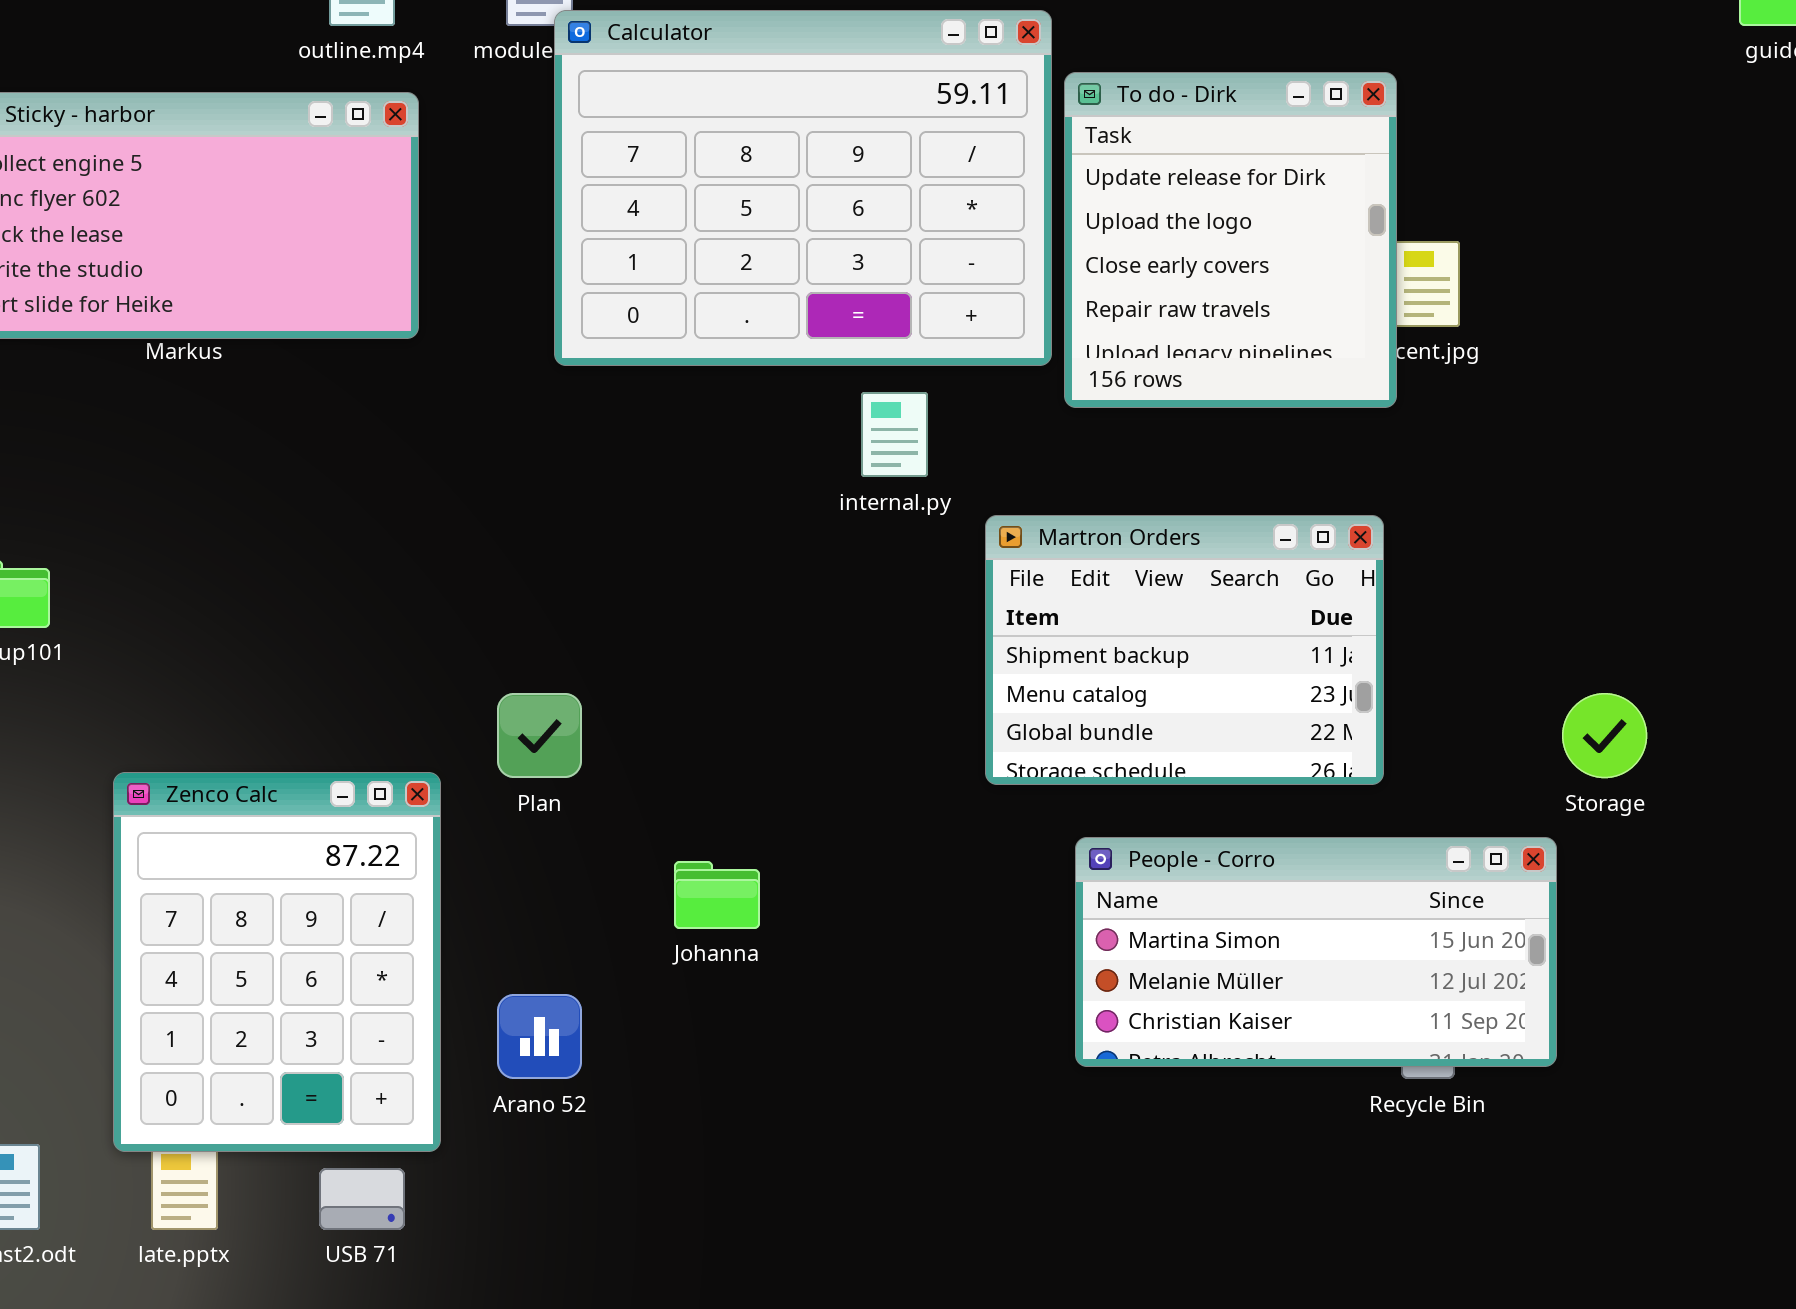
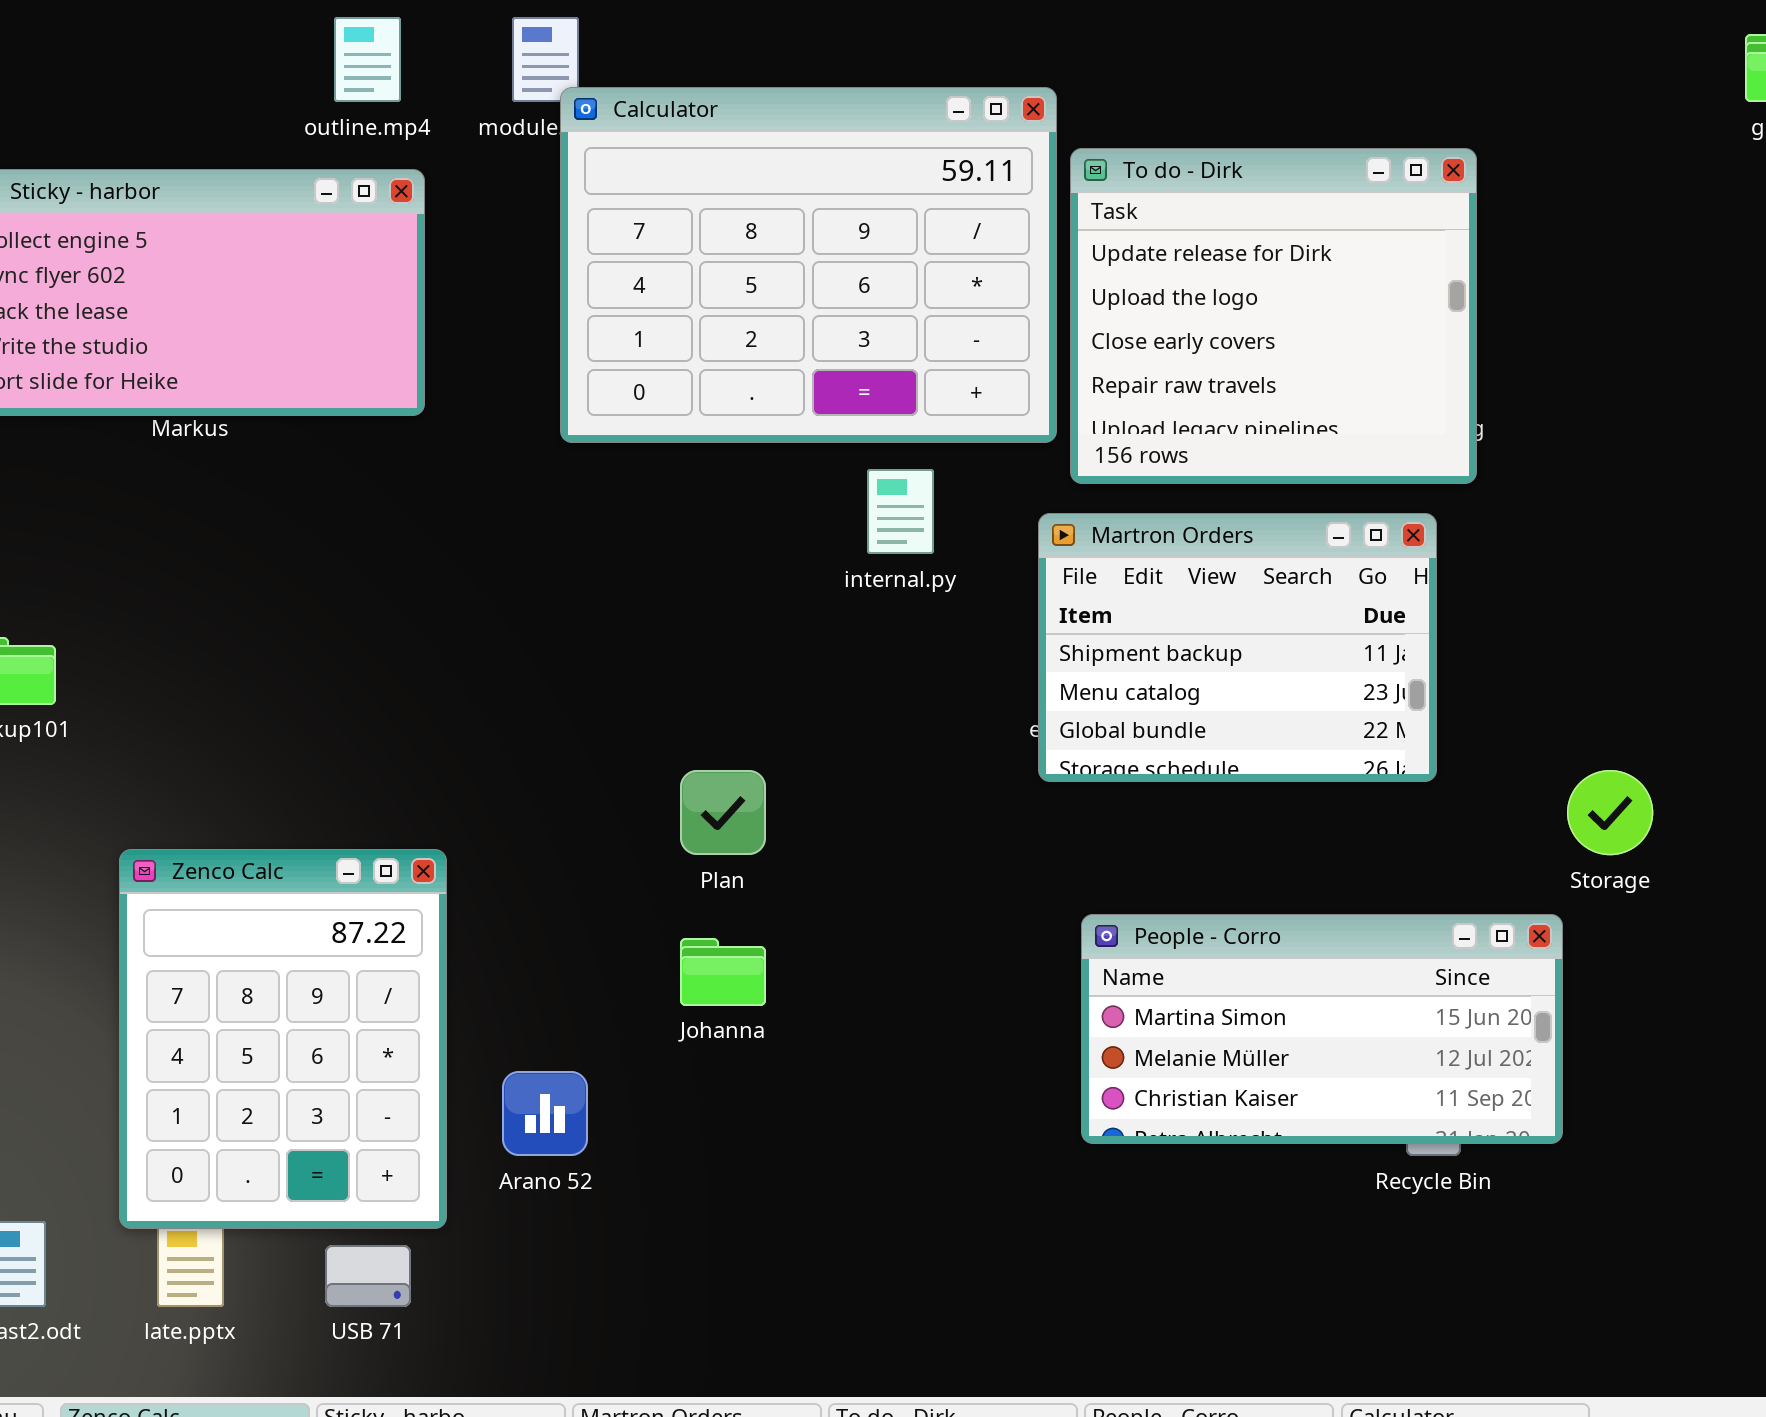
To do - Dirk: [1064,72,1397,408] -> [1070,148,1477,484], resized
Martron Orders: [985,515,1384,785] -> [1038,513,1437,782], moved
Plan: [497,693,582,778] -> [680,770,766,855], moved

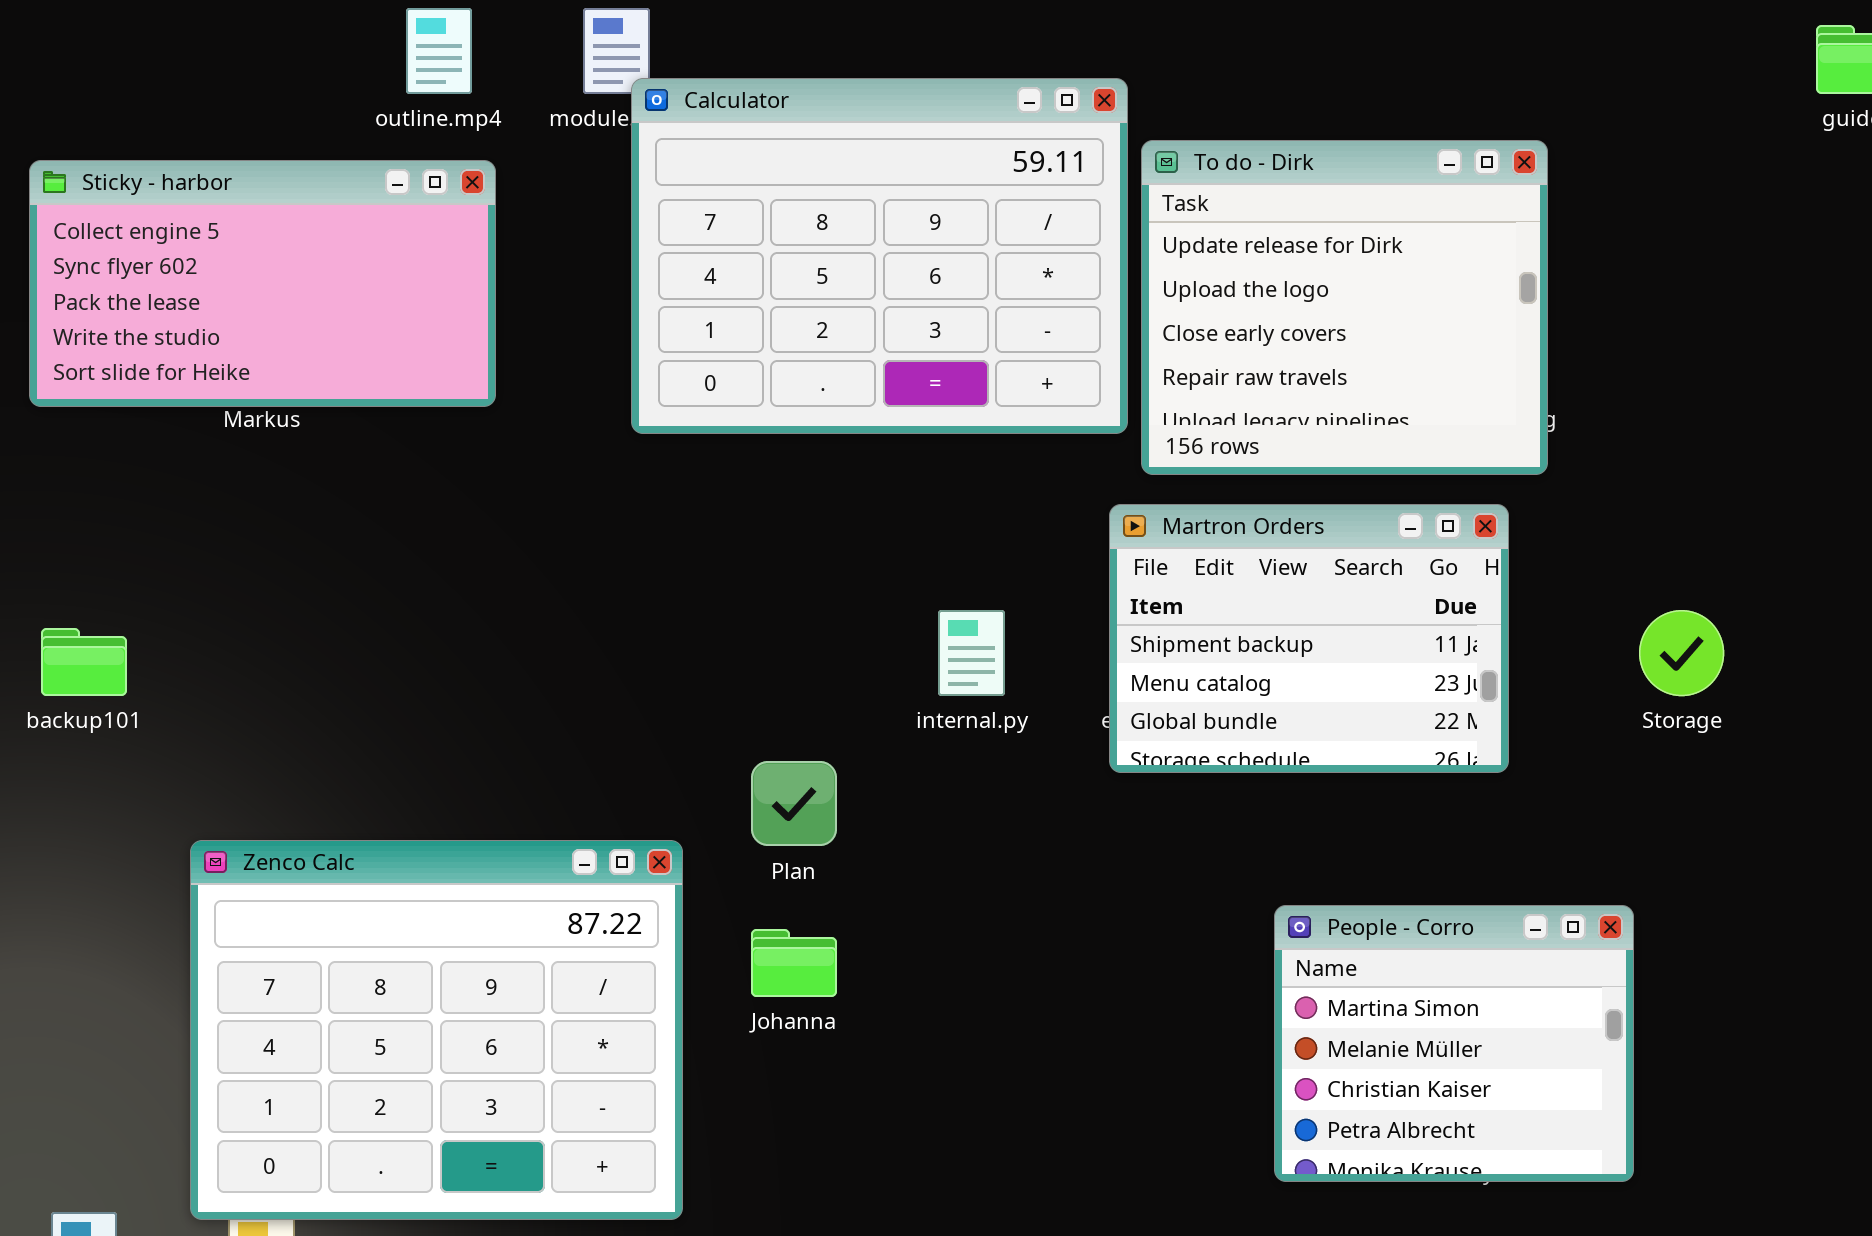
internal.py: [867,469,934,554] -> [938,610,1005,696], moved
Storage: [1567,770,1653,855] -> [1639,610,1724,696], moved
Zenco Calc: [119,849,447,1229] -> [190,840,683,1220], resized
People - Corro: [1081,914,1563,1144] -> [1274,905,1634,1182], resized

